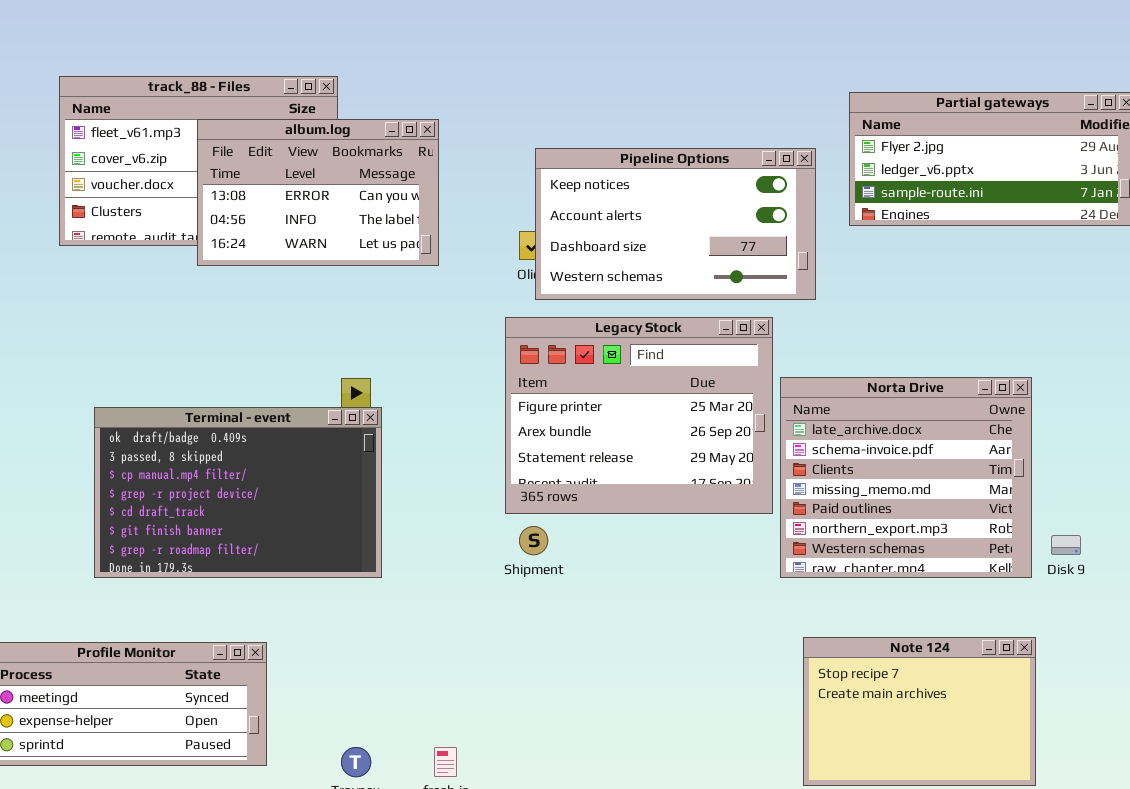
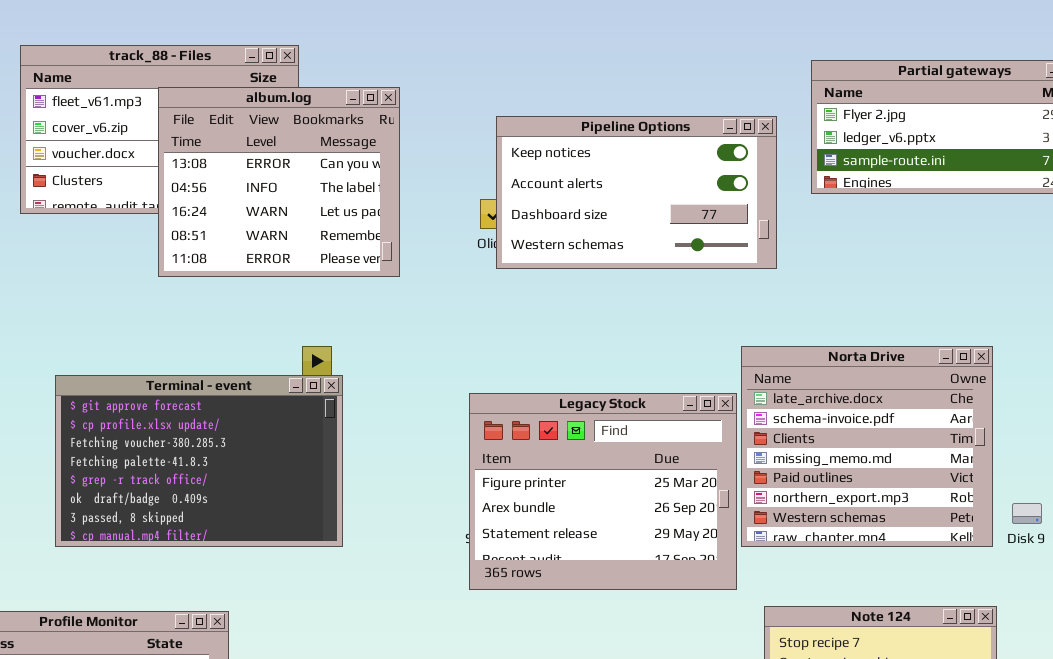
album.log: [197,119,439,266] -> [158,87,400,277], resized
Legacy Stock: [505,317,773,514] -> [469,393,737,590], moved
Terminal - event: [94,407,382,578] -> [55,375,343,547], scrolled up 5 rows

